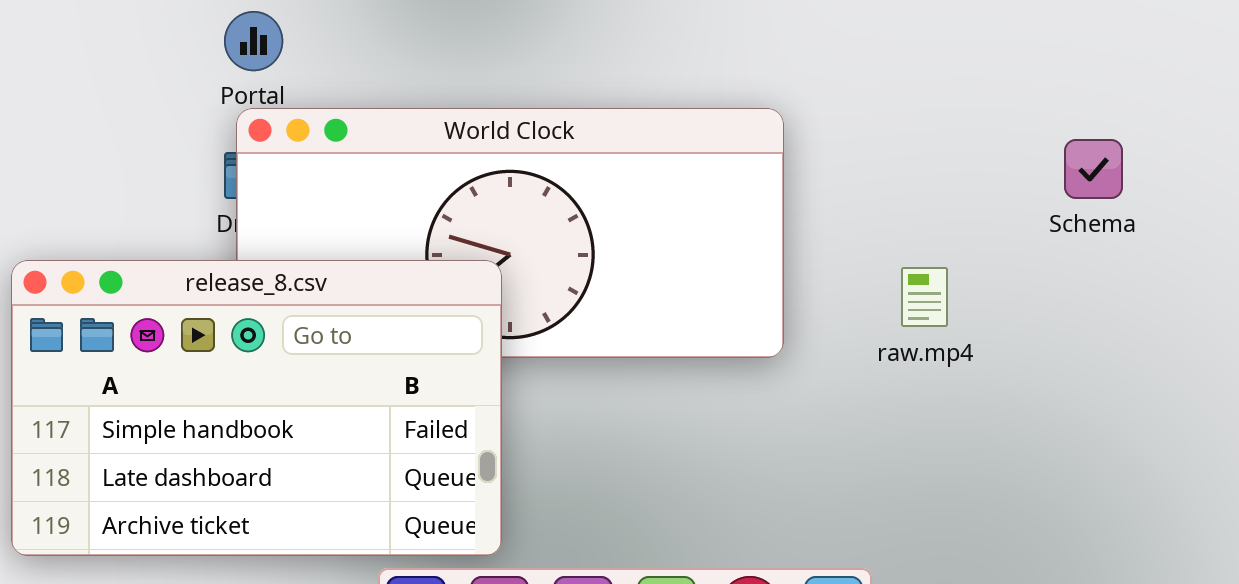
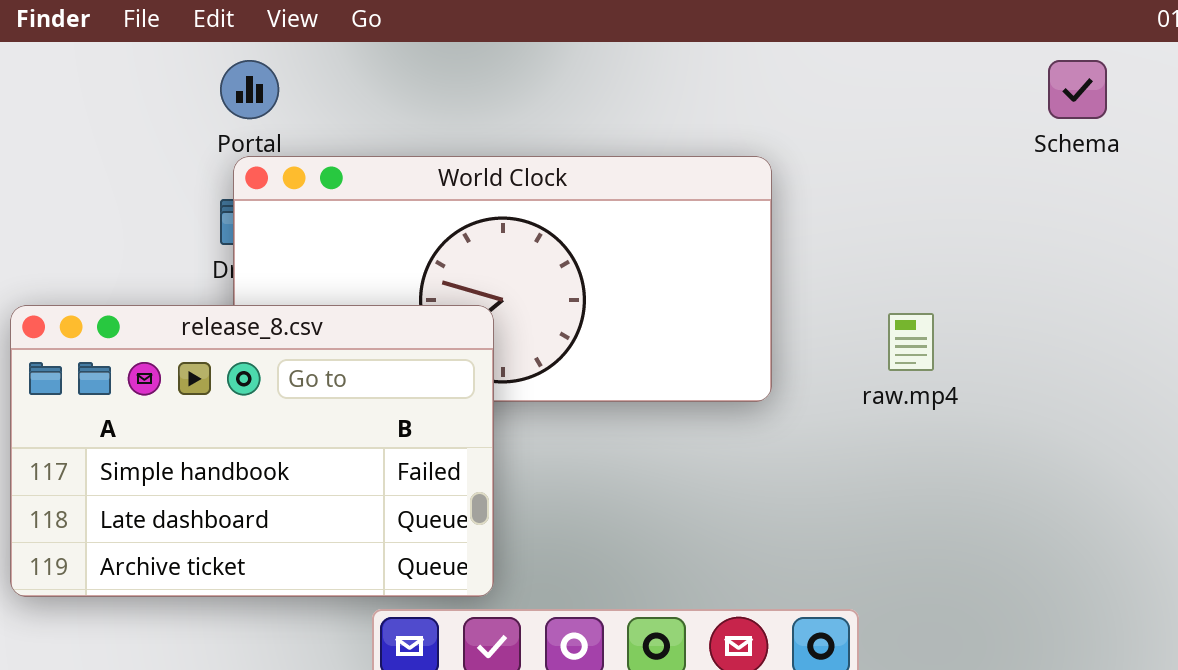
Schema: [1064,139,1123,199] -> [1048,60,1107,119], moved

